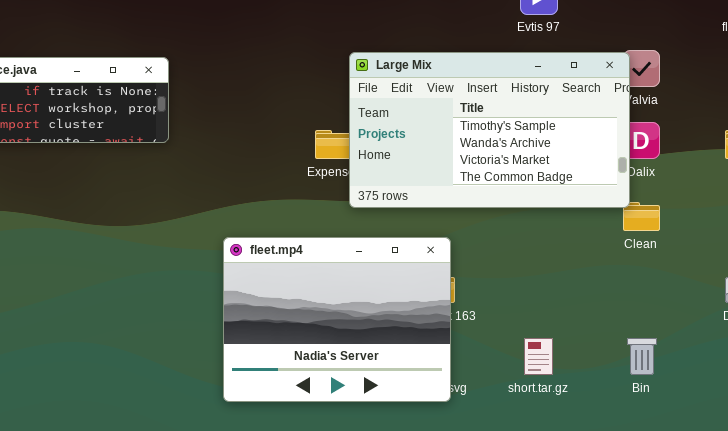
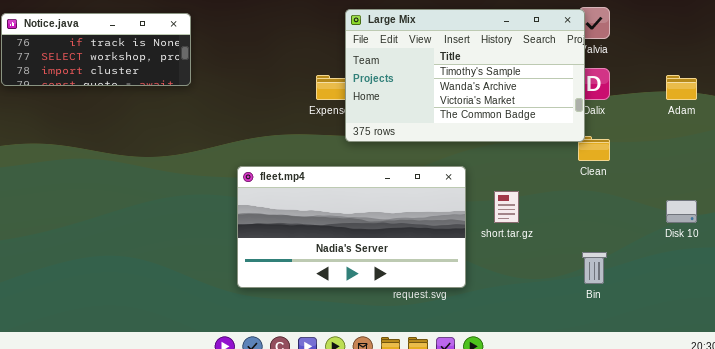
fleet.mp4: [223,237,451,402] -> [237,166,466,288], resized
short.tar.gz: [524,338,553,375] -> [494,191,519,223], moved

